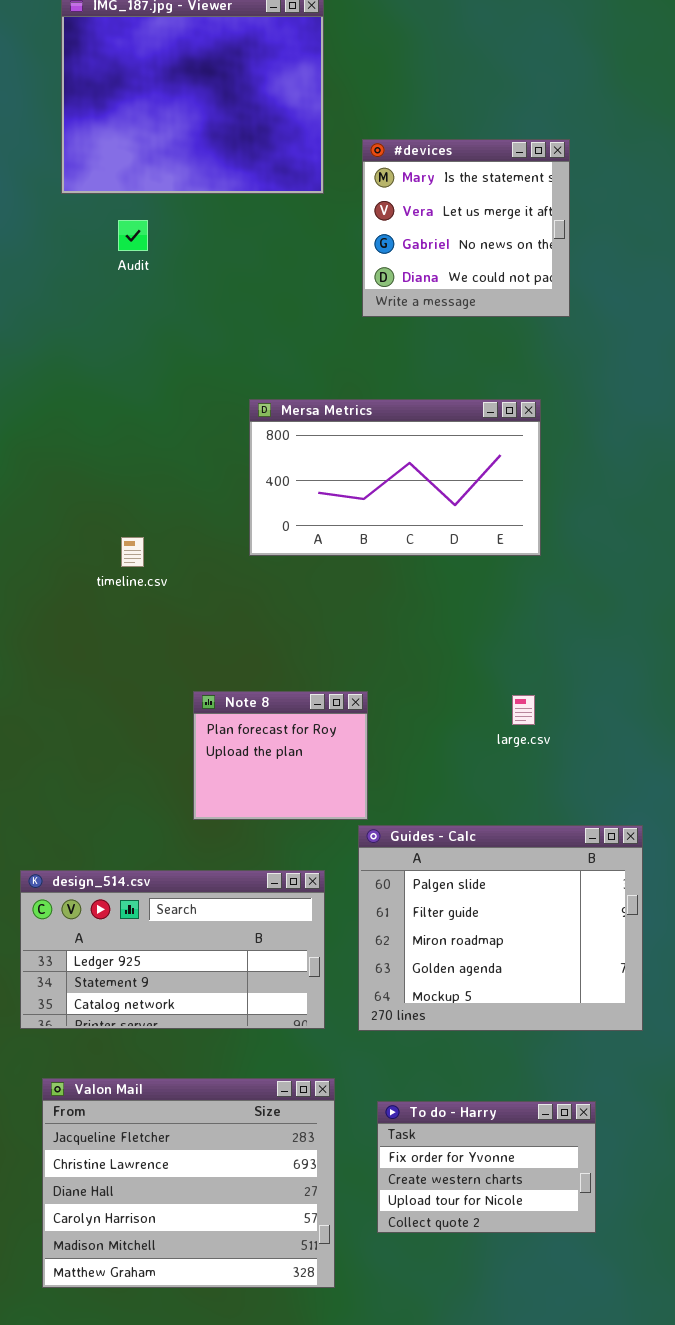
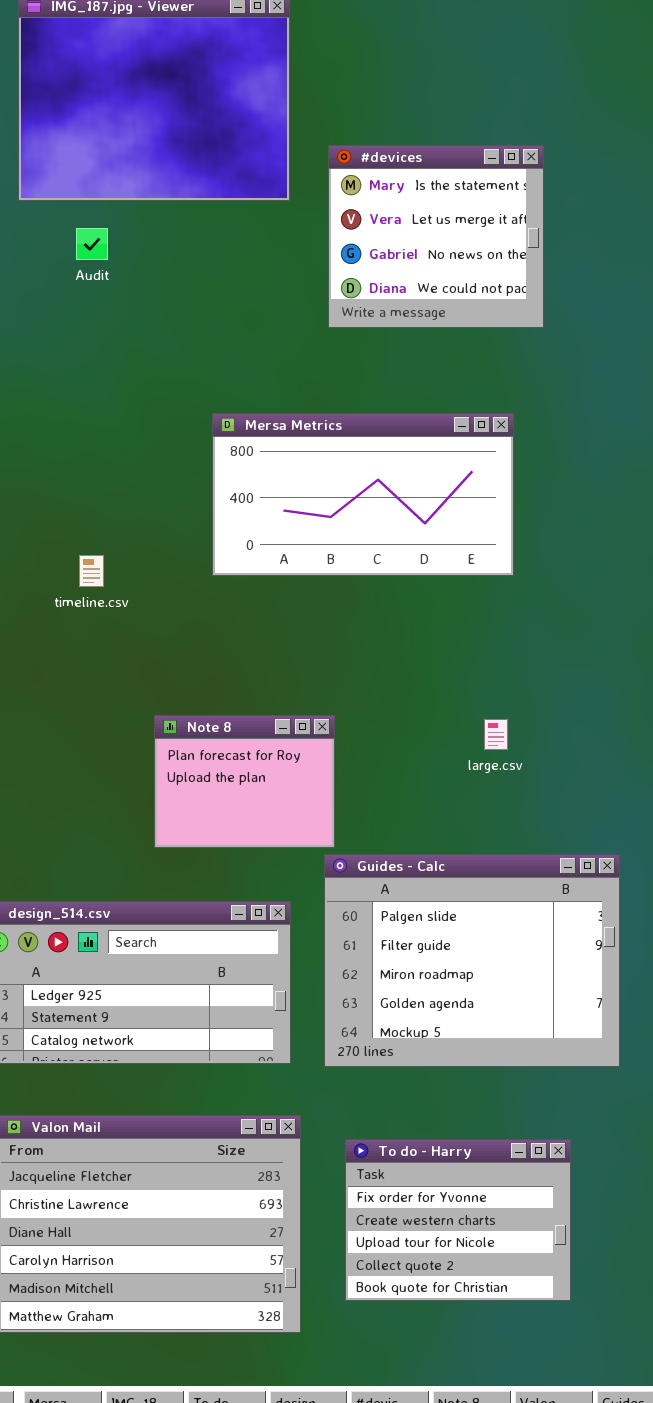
To do - Harry: [377,1101,596,1233] -> [345,1139,571,1301], resized

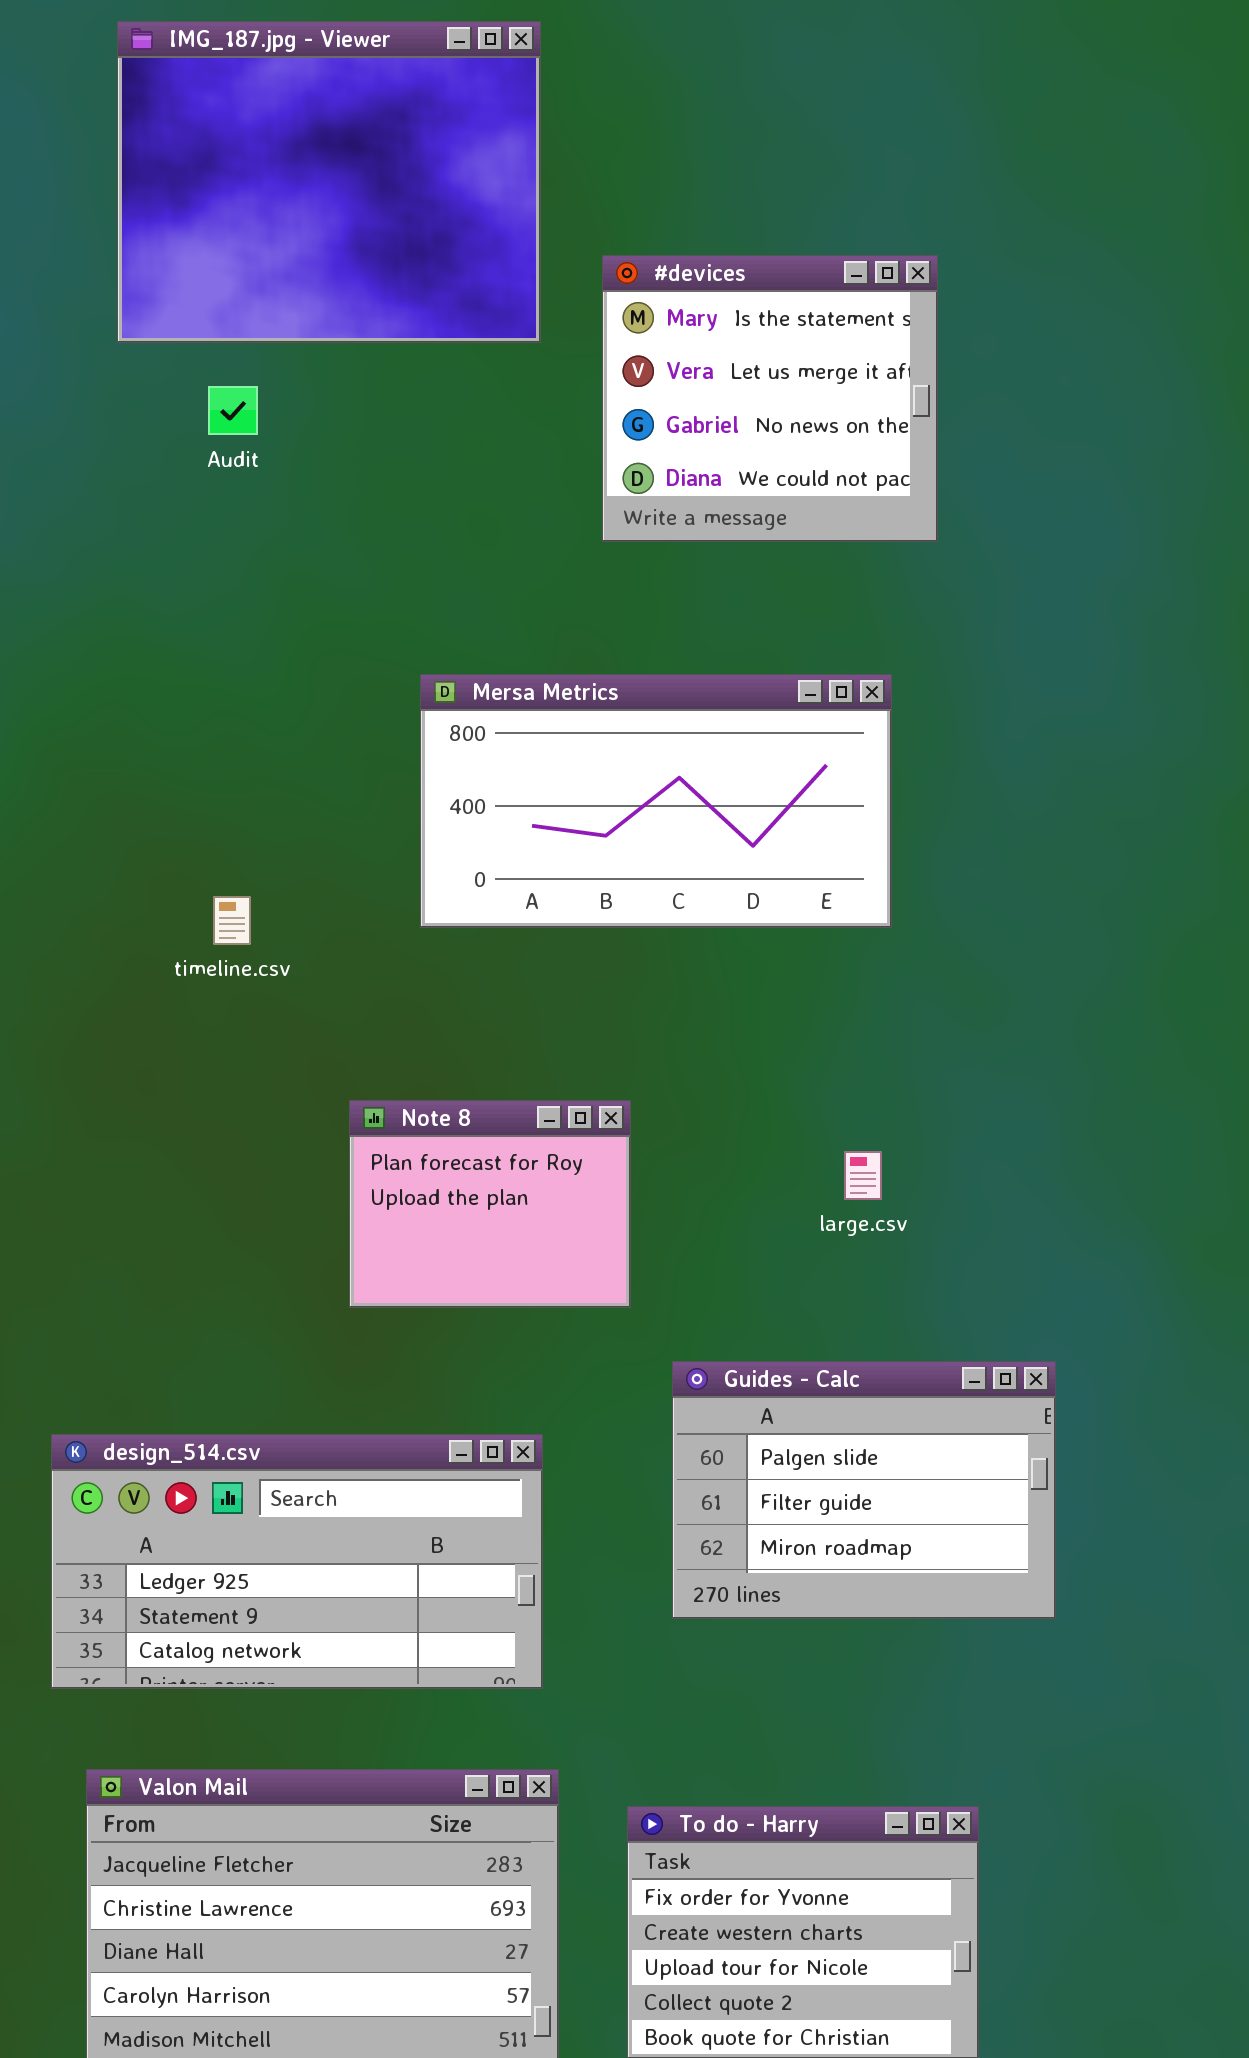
Note 8: [154,715,335,848] -> [349,1100,631,1308], moved
Guides - Calc: [324,854,620,1067] -> [672,1361,1056,1619], resized

